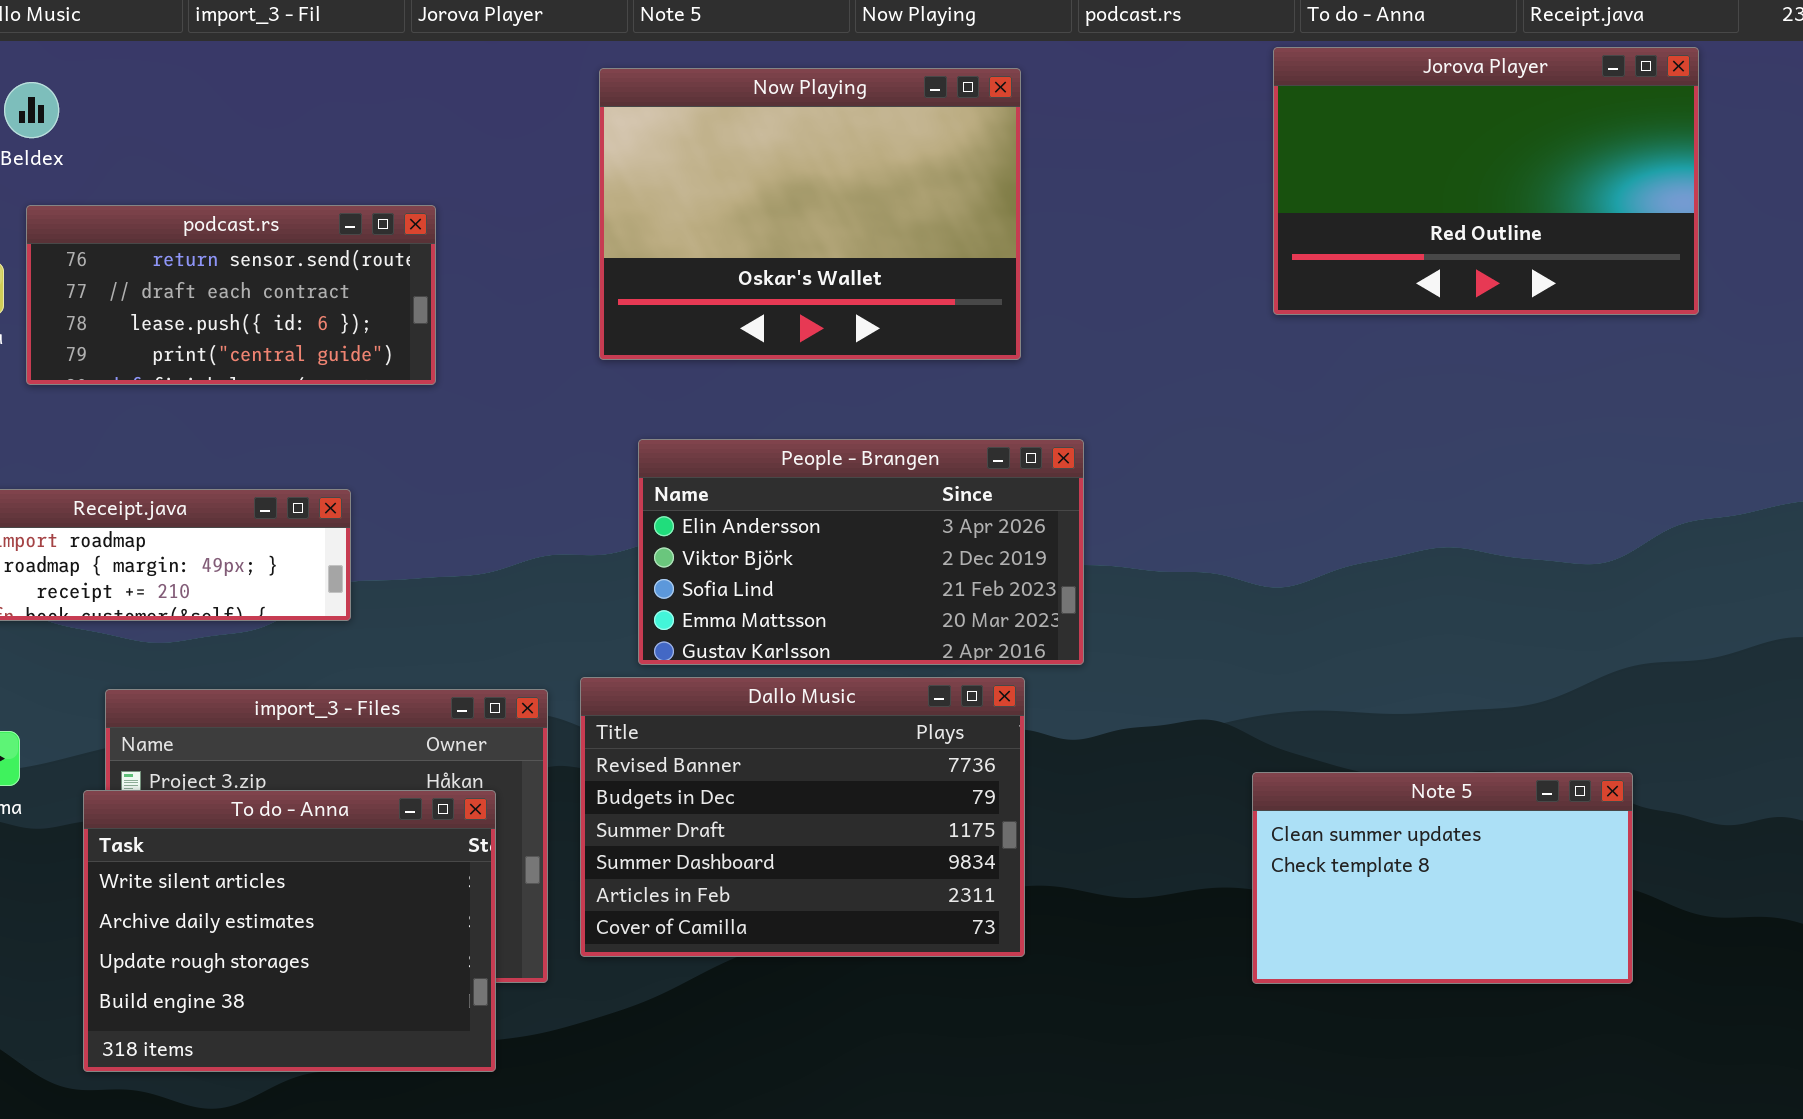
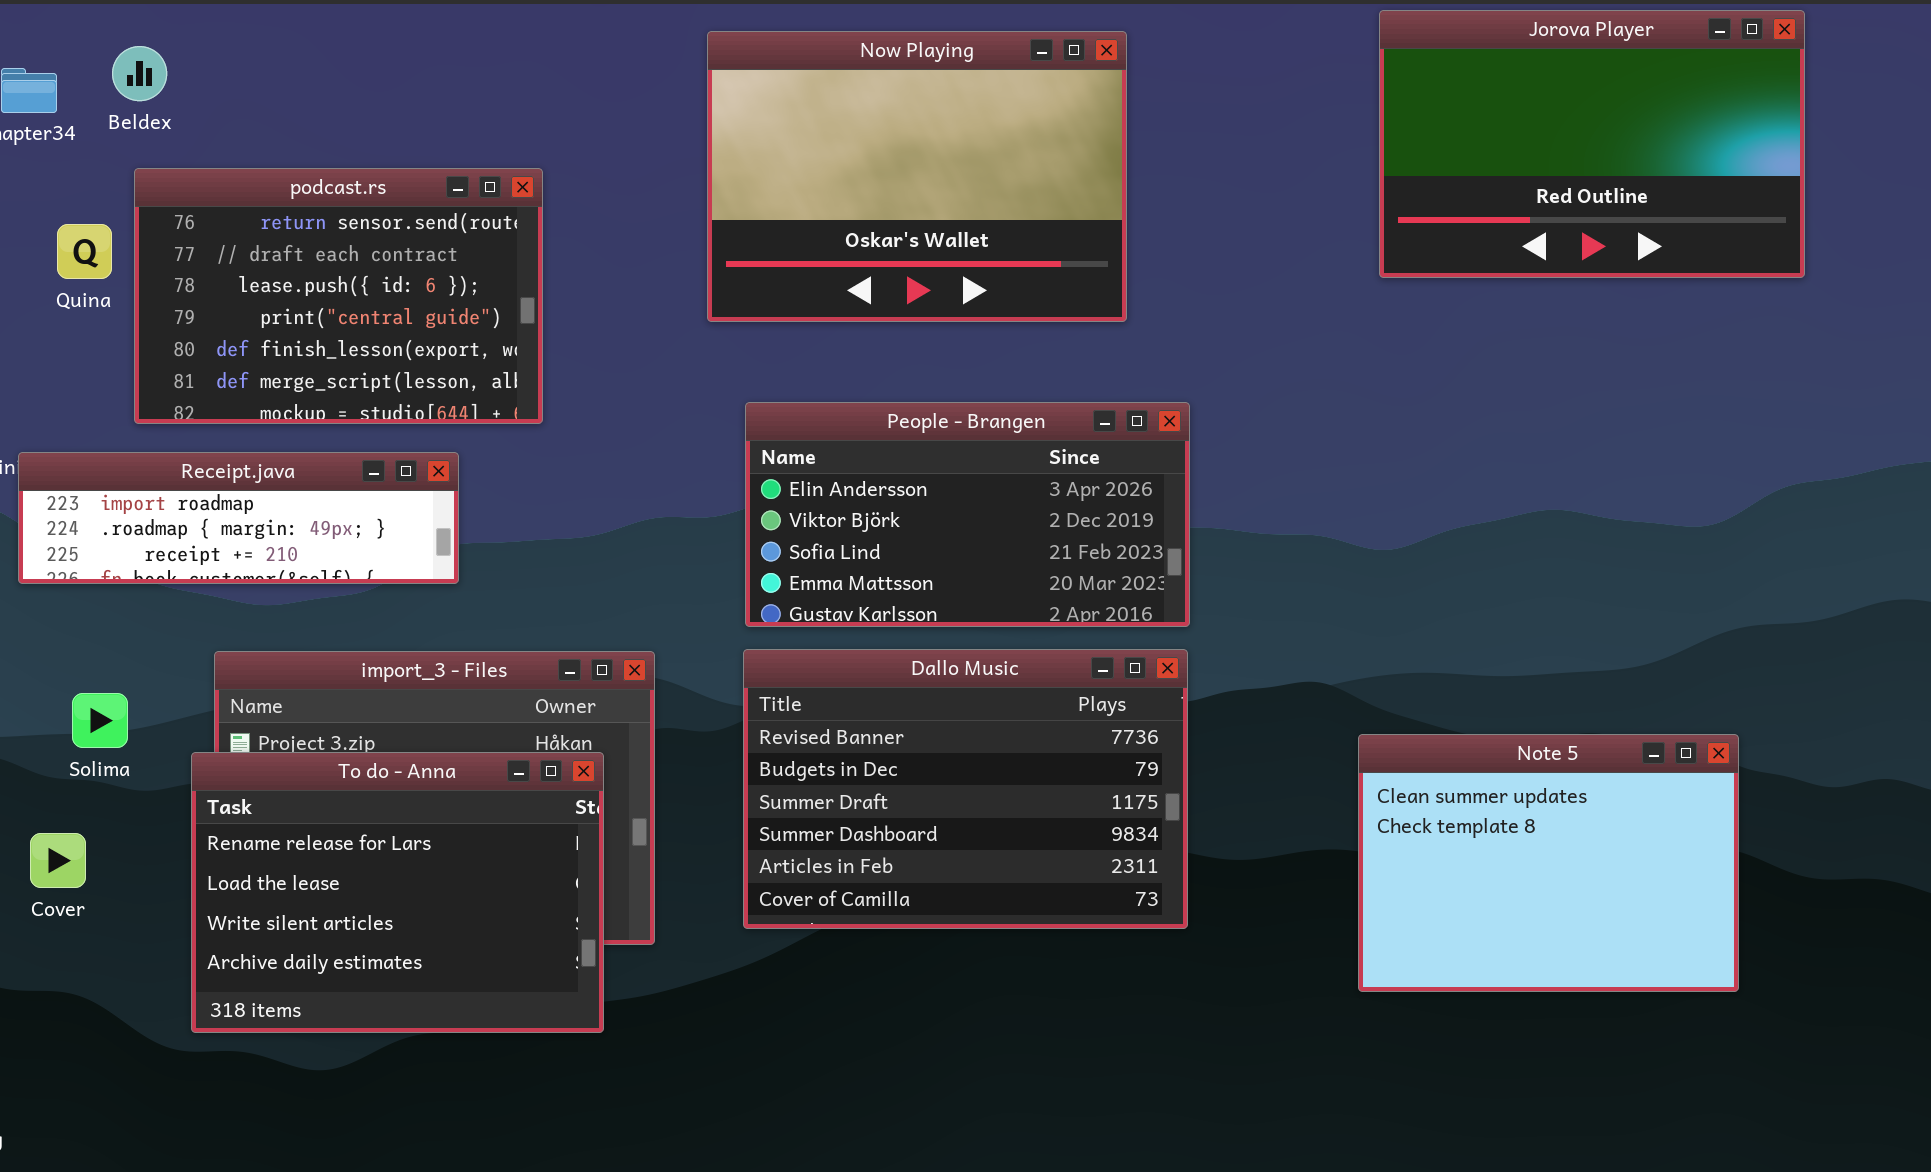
podcast.rs: [26,205,436,385] -> [134,168,543,424], resized
Dallo Music: [580,677,1025,957] -> [743,649,1188,929], moved
Note 5: [1252,772,1633,984] -> [1358,734,1739,992], resized
To do - Anna: [83,790,496,1072] -> [191,752,604,1033], scrolled up 2 rows

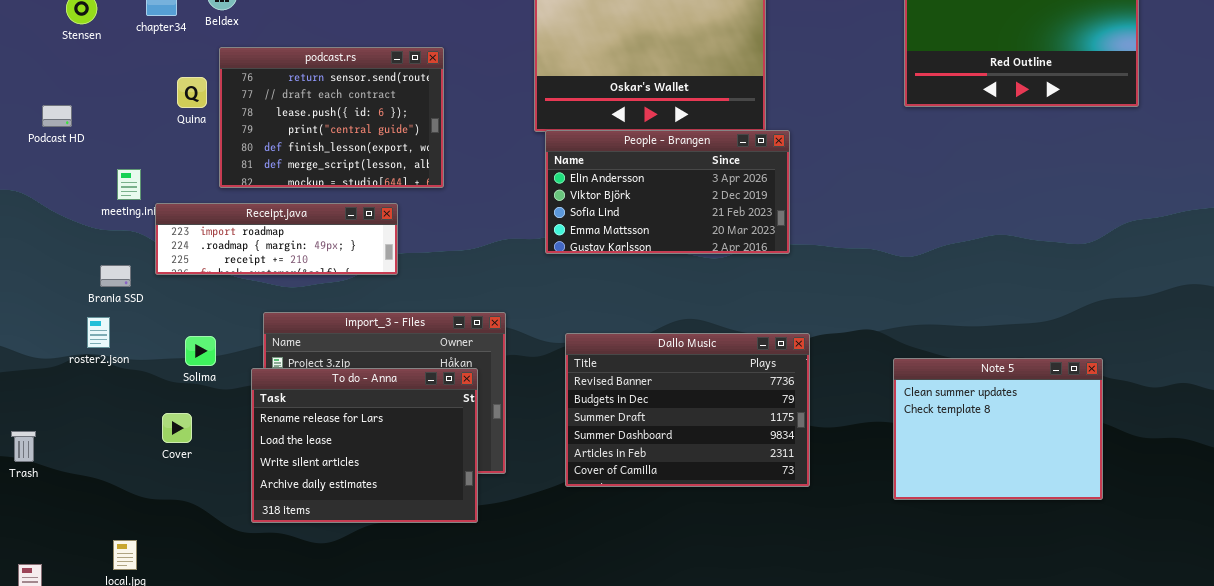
People - Brangen: [745,402,1190,627] -> [545,130,790,254], moved
Dallo Music: [743,649,1188,929] -> [565,333,810,487], moved

